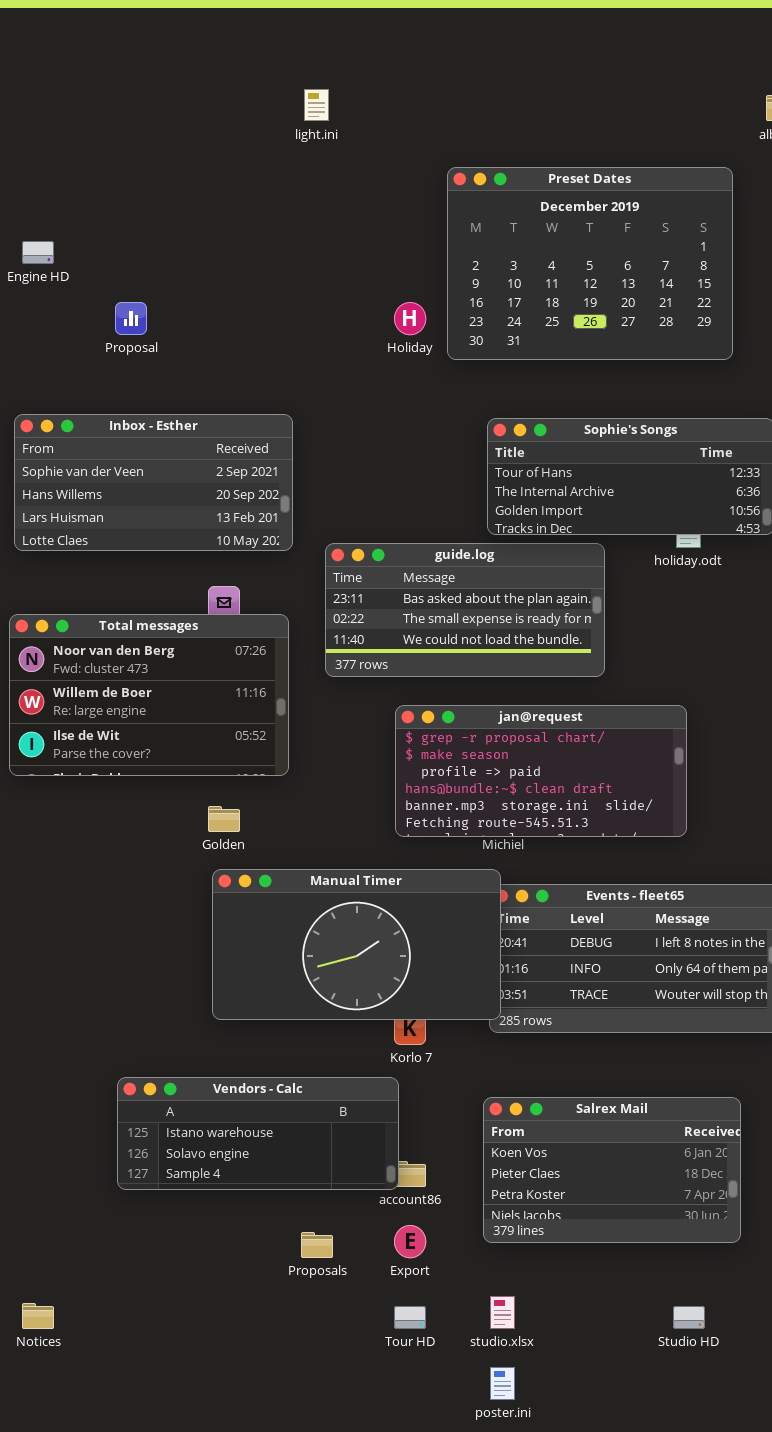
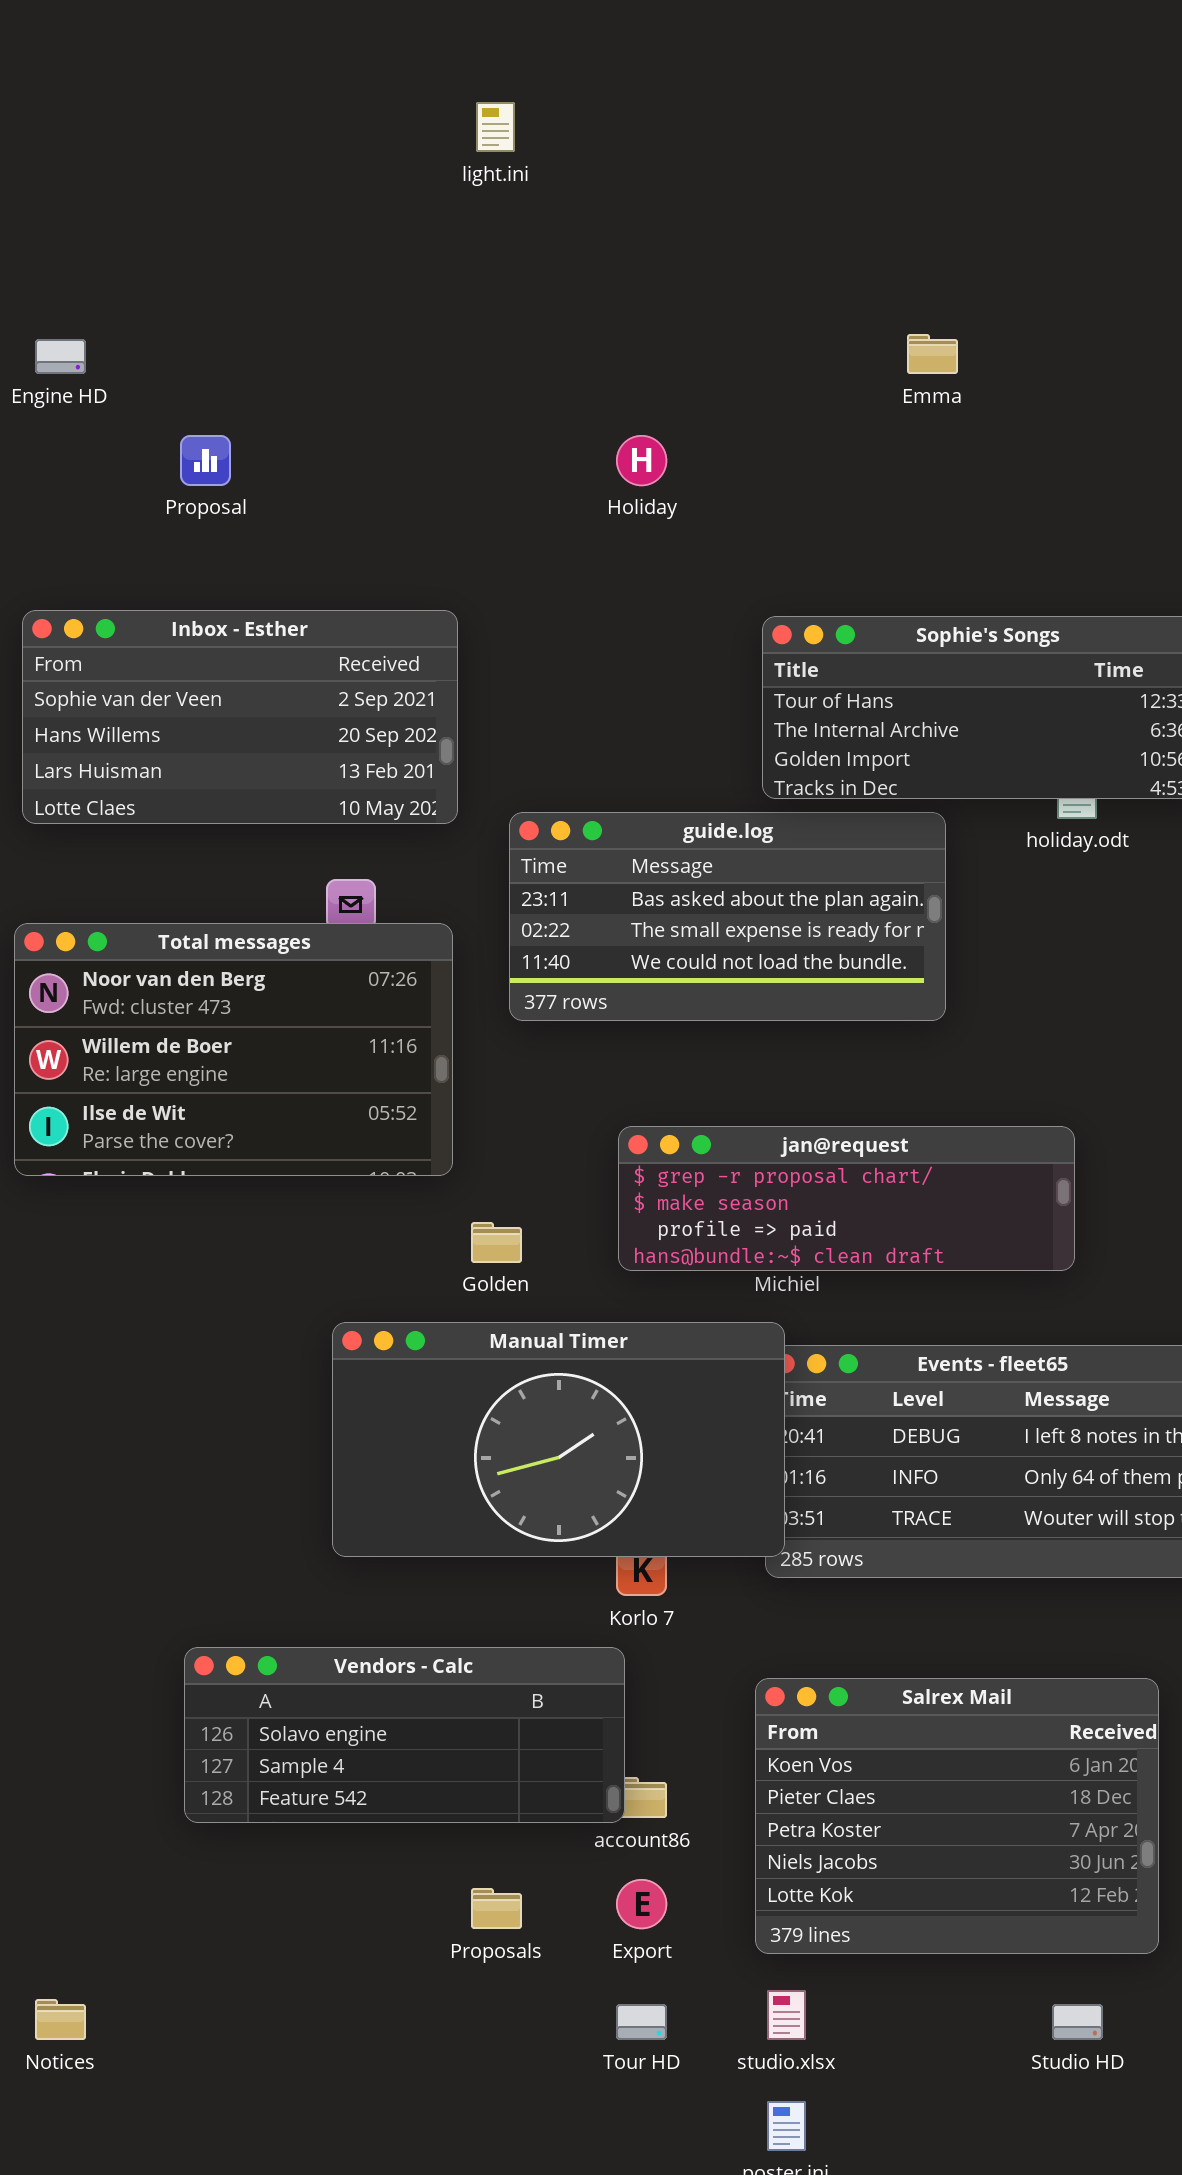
Preset Dates: [447,167,733,360] -> none, closed
jan@request: [395,705,687,837] -> [618,1126,1075,1271], resized
Golden: [208,806,240,832] -> [471,1222,522,1263], moved
Vendors - Calc: [117,1077,399,1190] -> [184,1647,625,1823], scrolled down 1 row
Salrex Mail: [483,1097,741,1243] -> [755,1678,1159,1954], resized

